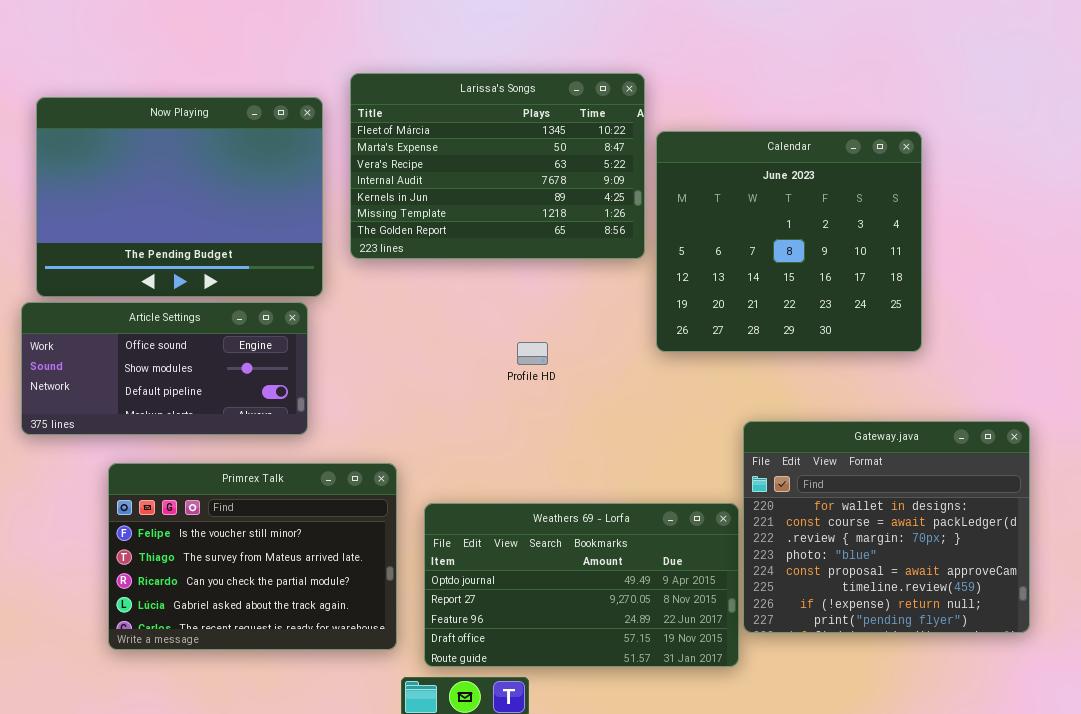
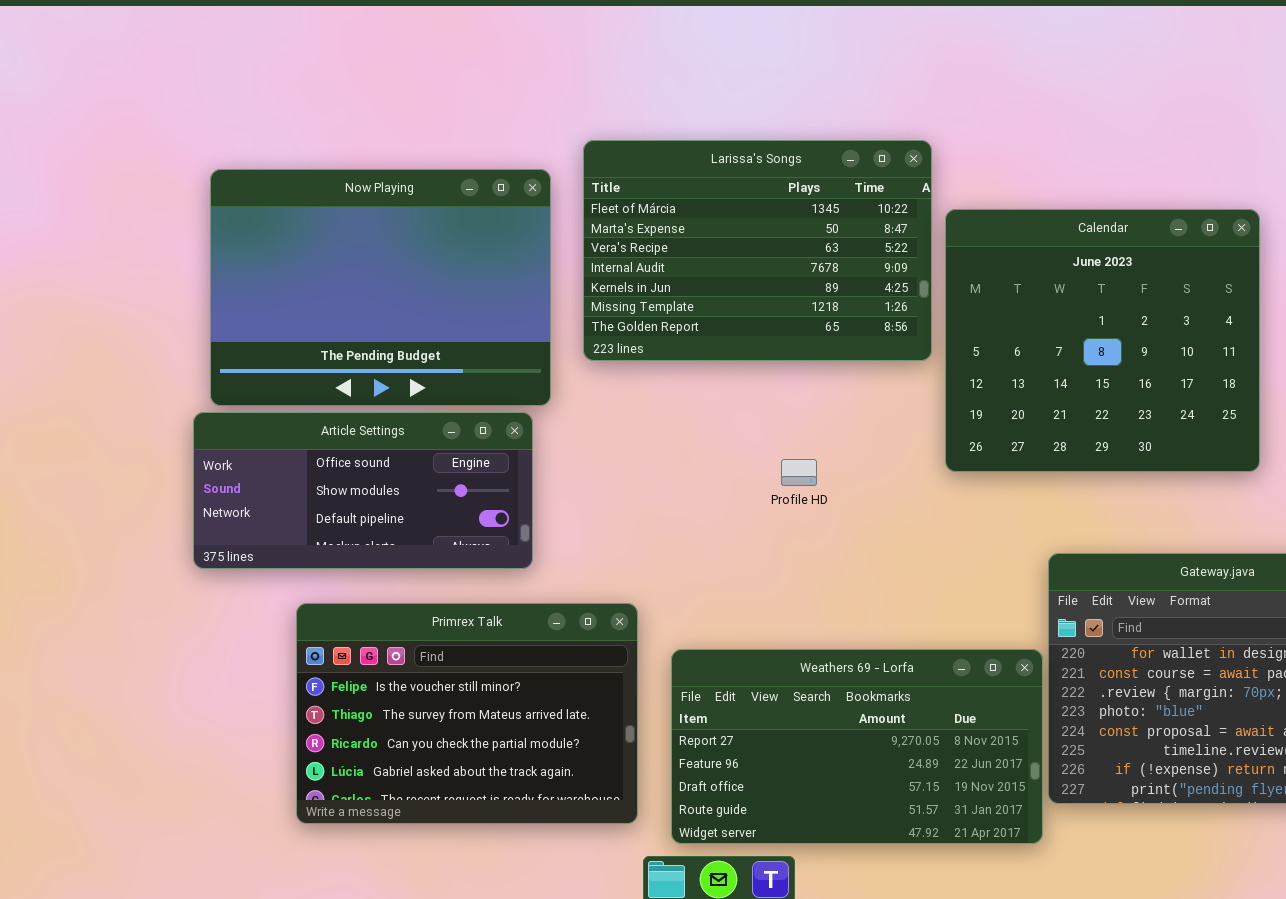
Weathers 69 - Lorfa: [424,503,739,667] -> [671,649,1043,844], scrolled down 1 row

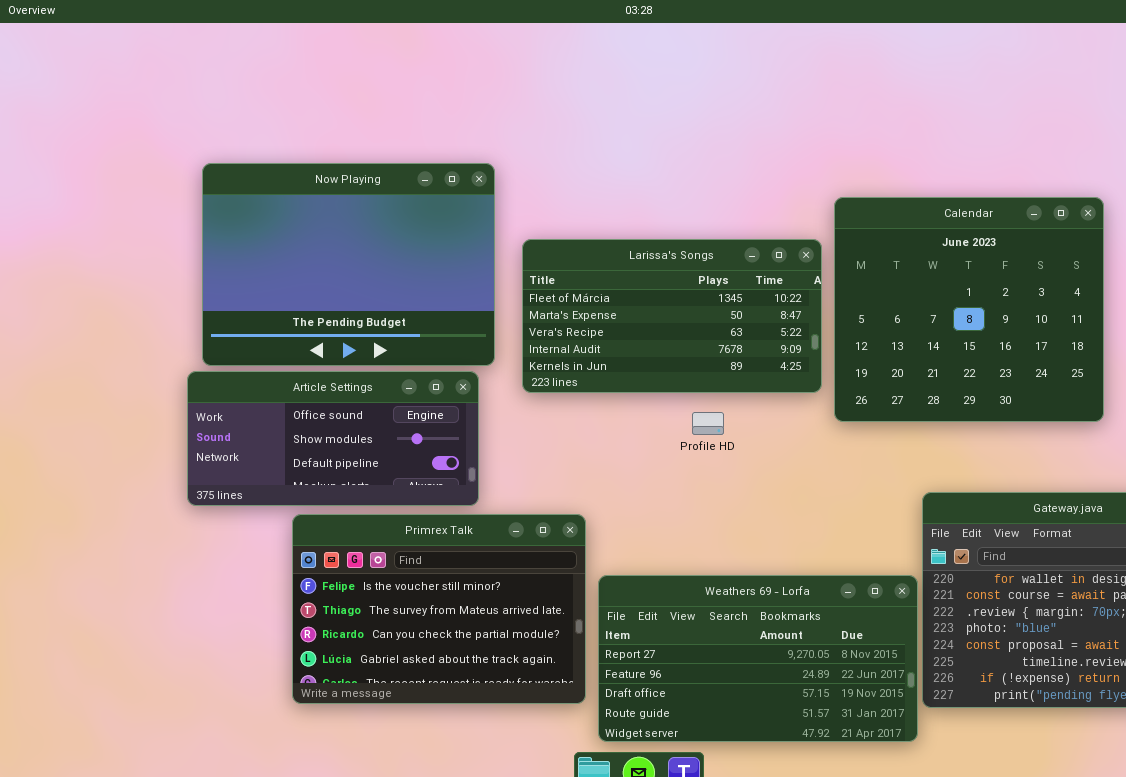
Larissa's Songs: [583,140,932,361] -> [522,239,822,393], moved, resized
Primrex Talk: [296,603,638,824] -> [292,514,586,704], moved

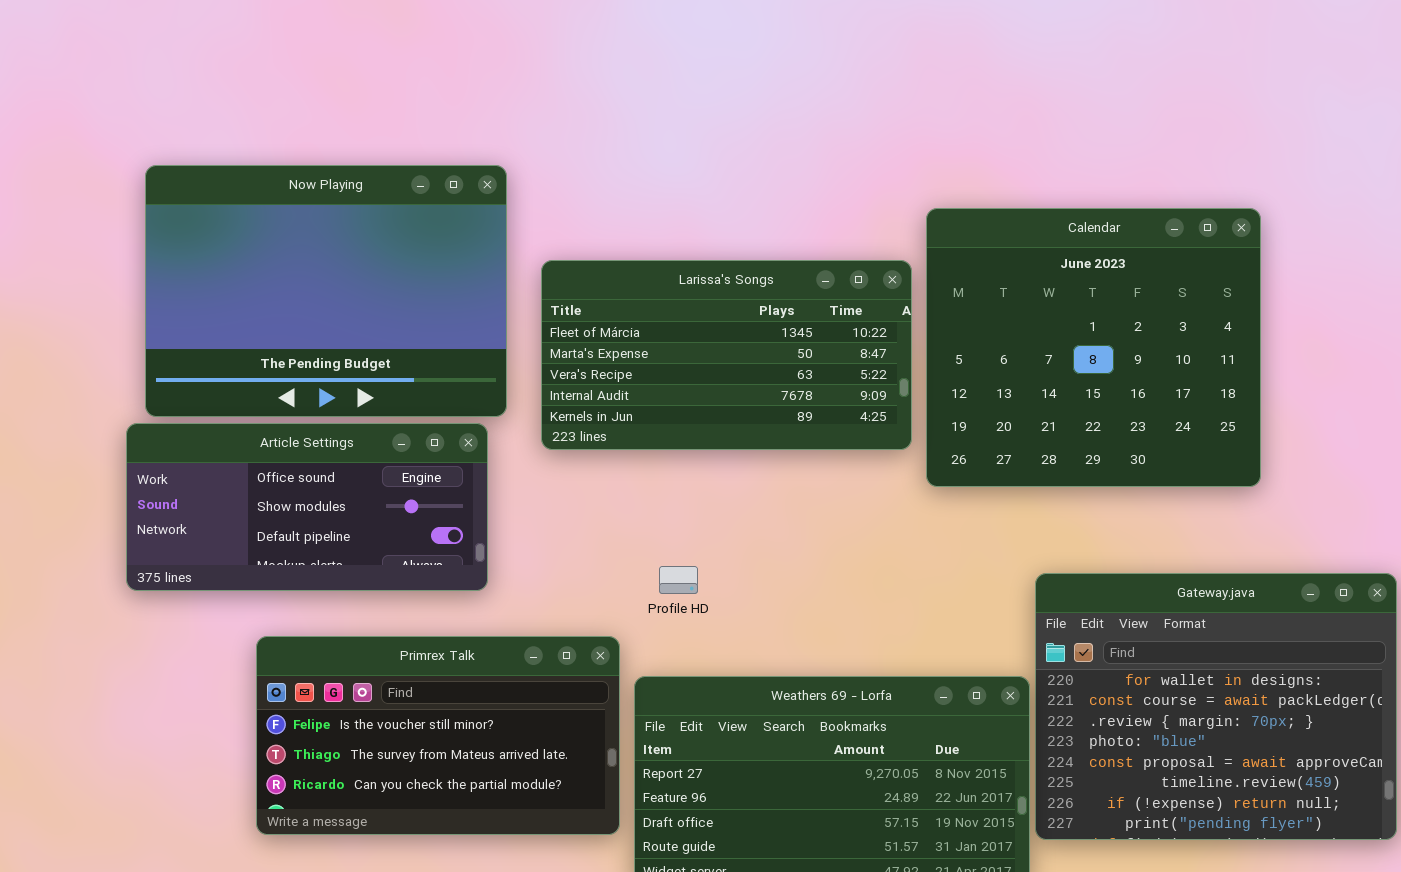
Profile HD: [692,412,724,435] -> [659,566,698,594], moved
Primrex Talk: [292,514,586,704] -> [256,636,620,835], resized

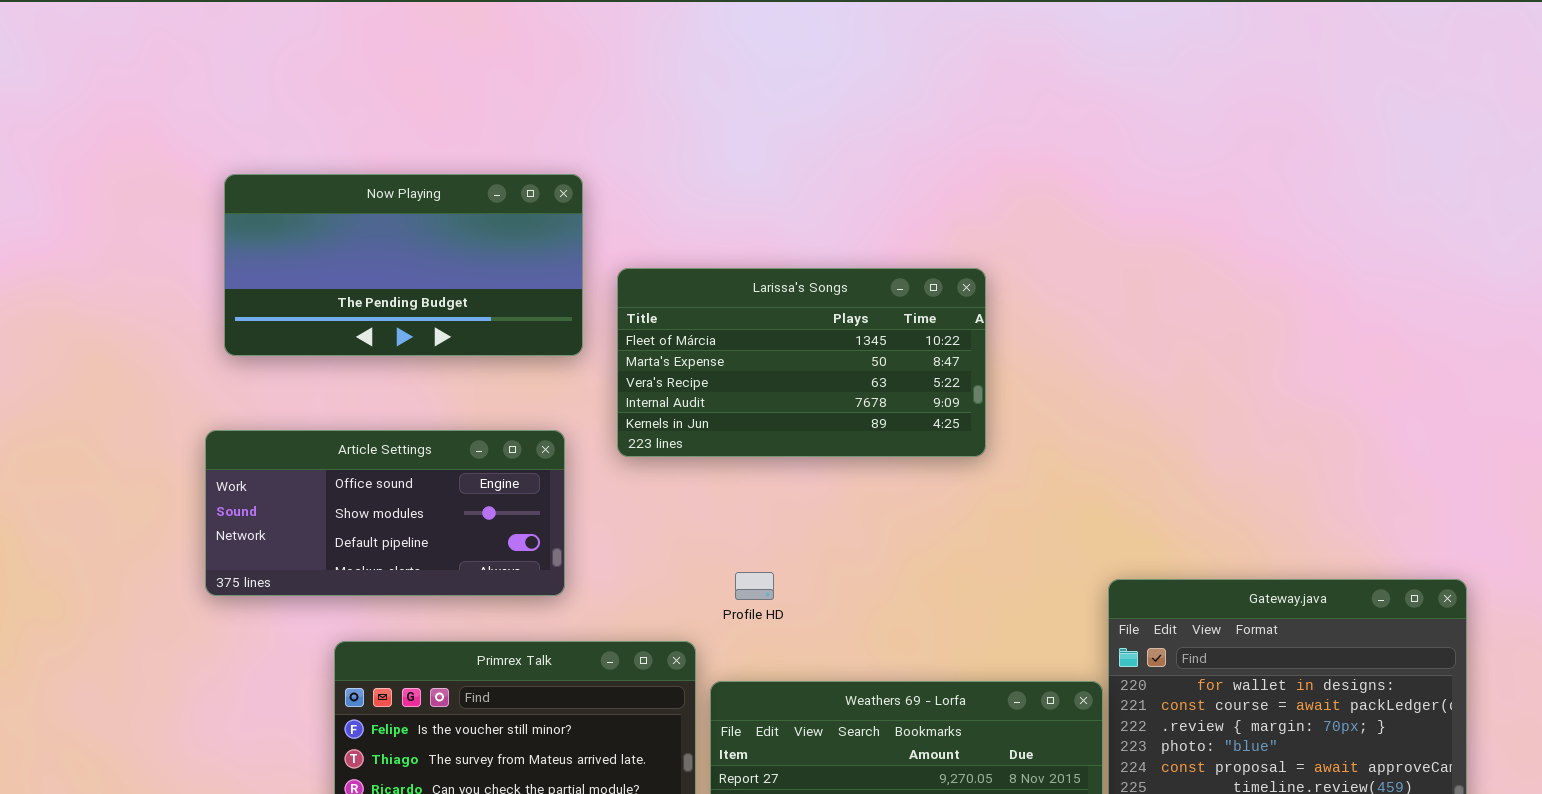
Now Playing: [145,165,507,417] -> [224,174,583,356], resized
Calendar: [926,208,1261,487] -> none, closed

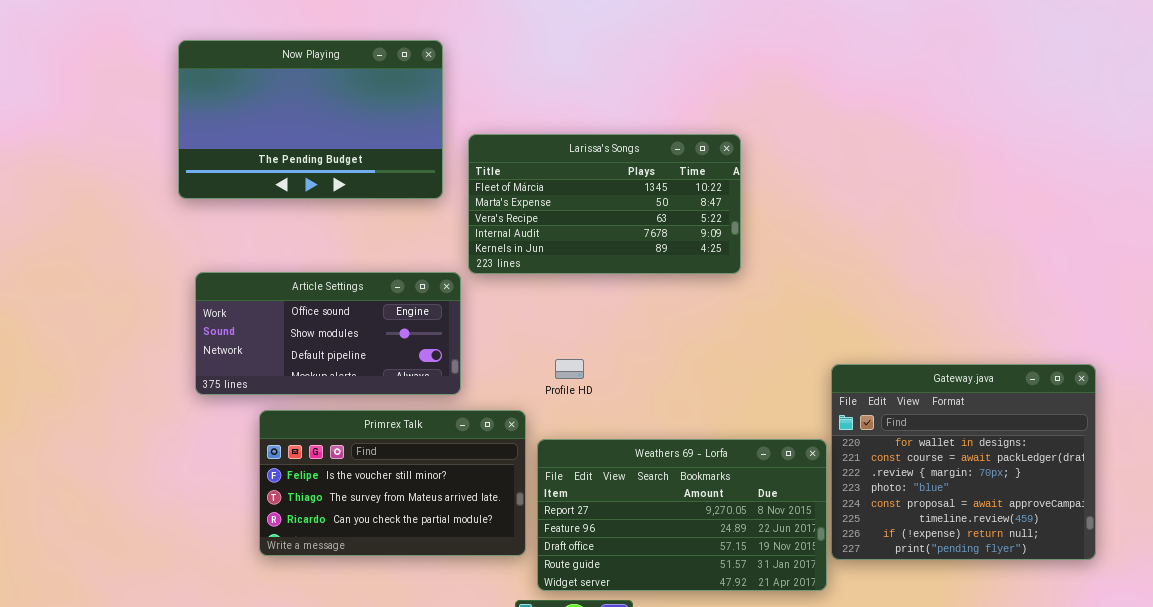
Now Playing: [224,174,583,356] -> [178,40,443,199], resized
Article Settings: [205,430,565,596] -> [195,272,461,395], moved

